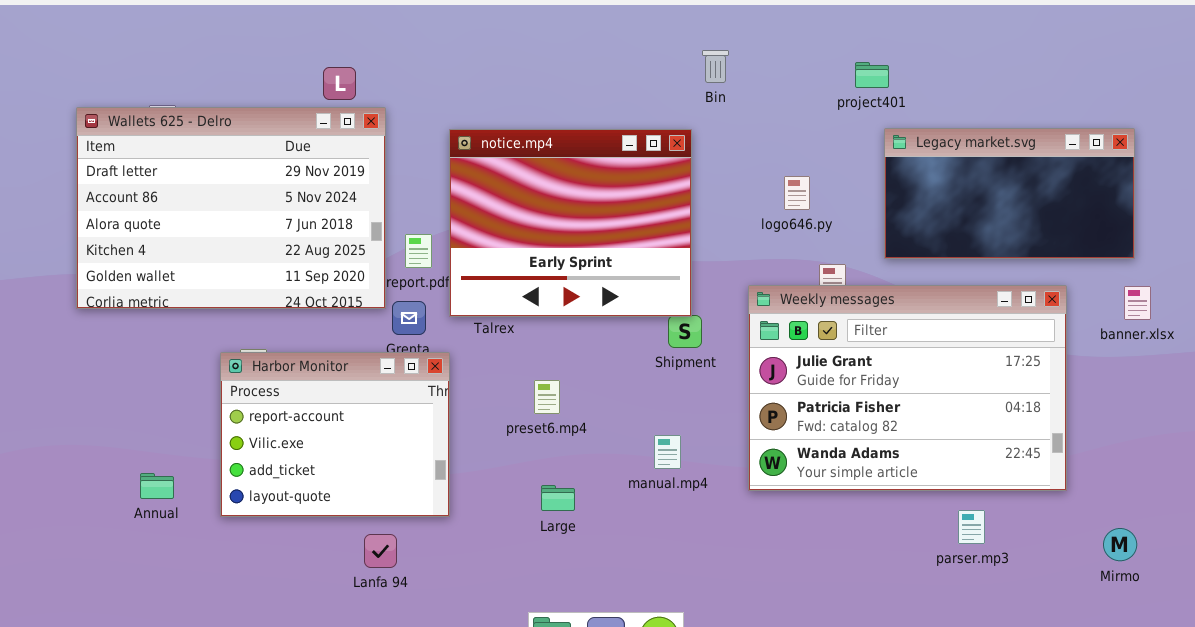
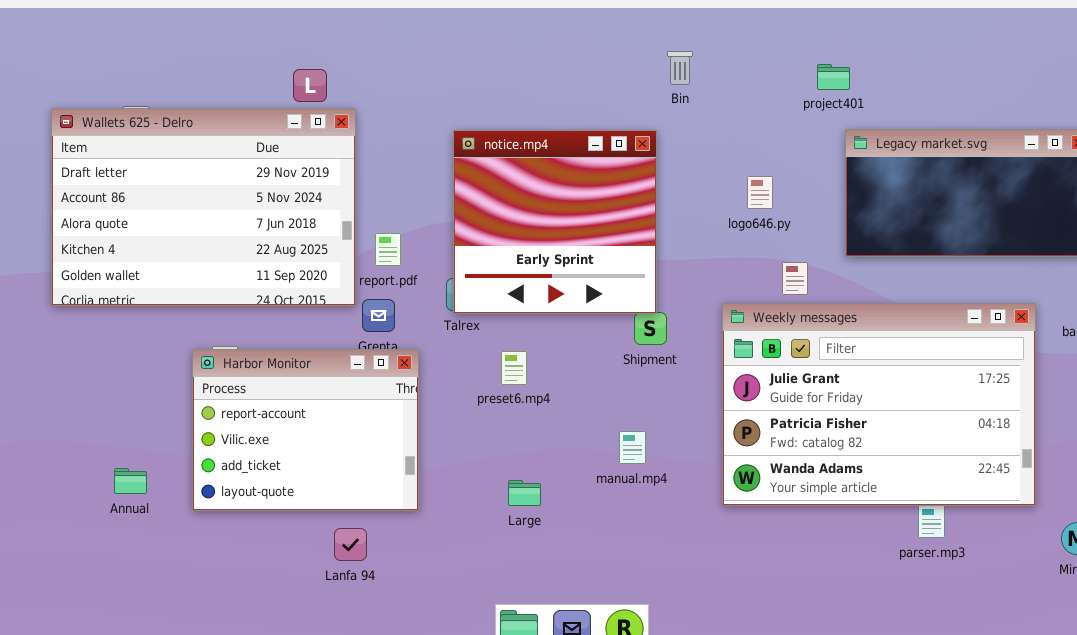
notice.mp4: [449,129,692,317] -> [453,130,657,314], resized
Weekly messages: [748,285,1067,491] -> [722,303,1036,506], moved
preset6.mp4: [534,380,560,414] -> [501,351,527,385], moved

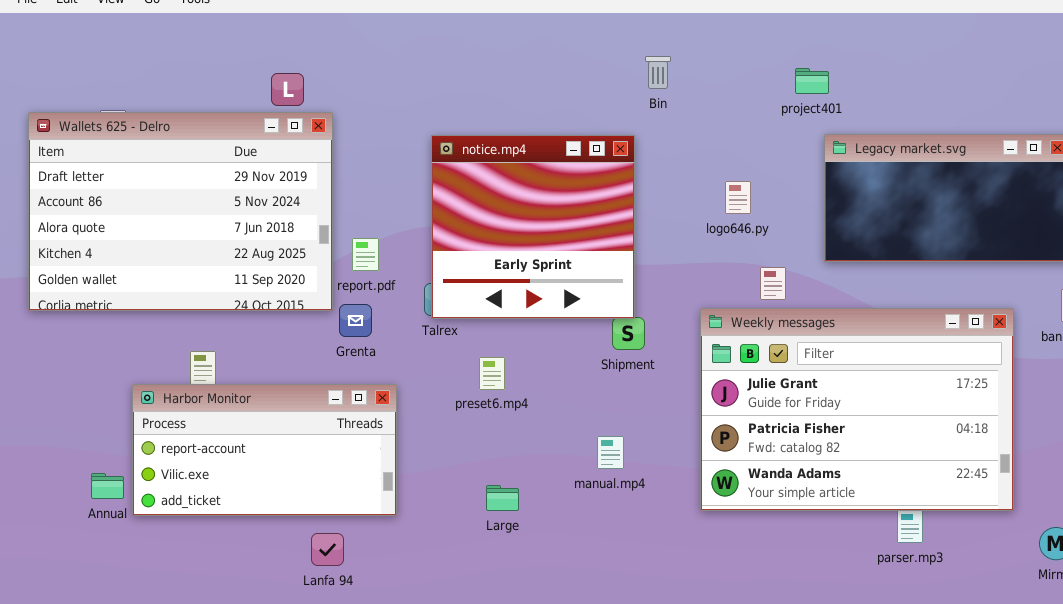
Harbor Monitor: [192,349,419,511] -> [132,384,397,516], resized

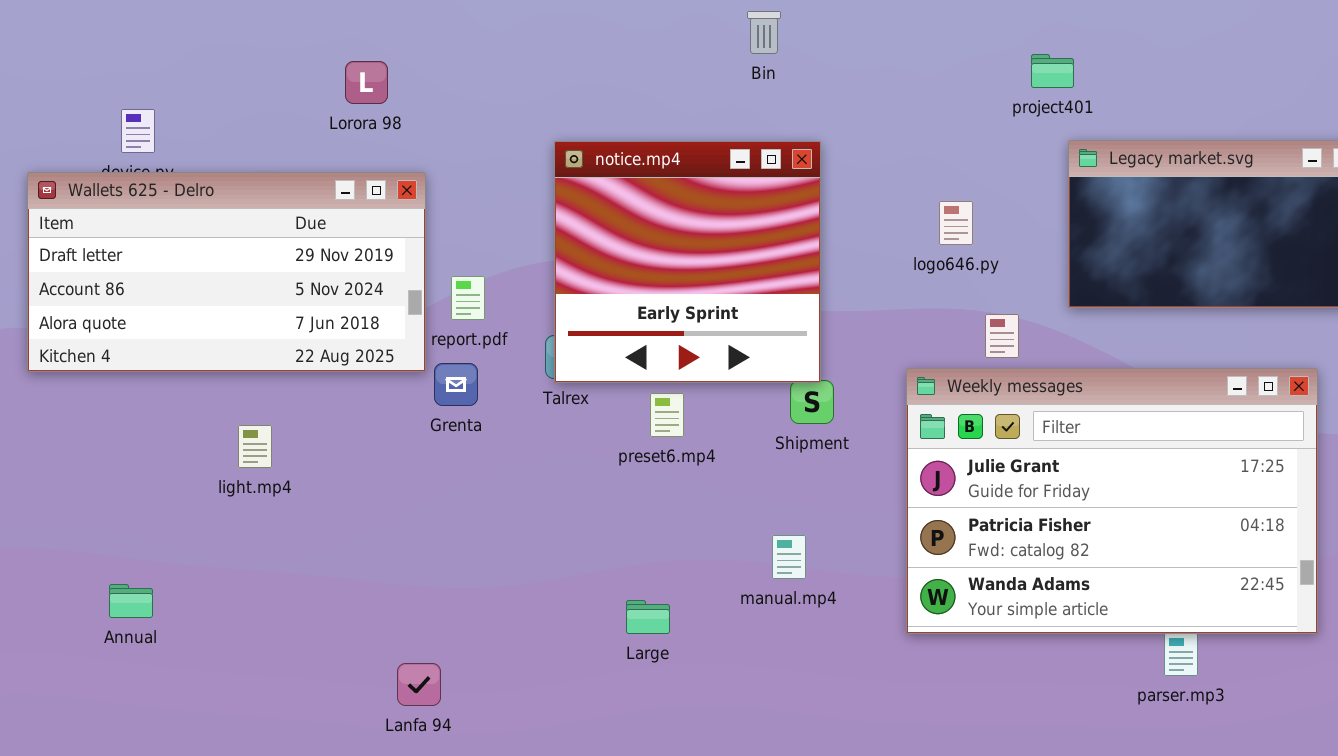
Bin: [645,56,671,89] -> [747,11,781,54], moved
Wallets 625 - Delro: [28,112,333,311] -> [27,172,426,372], resized
preset6.mp4: [479,357,505,390] -> [650,393,684,437], moved
Harbor Monitor: [132,384,397,516] -> none, closed

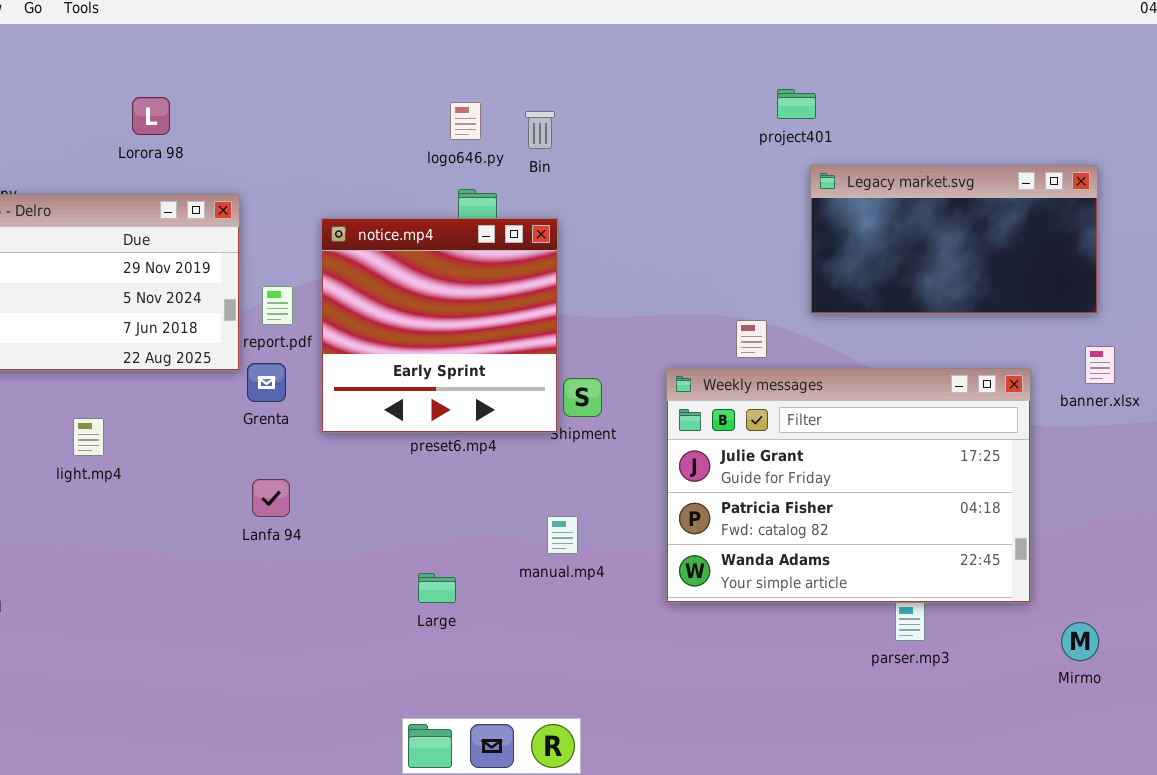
Bin: [747,11,781,54] -> [525,111,555,149], moved
Lorora 98: [345,61,388,104] -> [132,97,170,135], moved
notice.mp4: [554,141,821,383] -> [321,218,558,433], moved
logo646.py: [939,201,973,245] -> [450,102,481,140], moved
Lanfa 94: [397,663,441,706] -> [252,479,290,517], moved

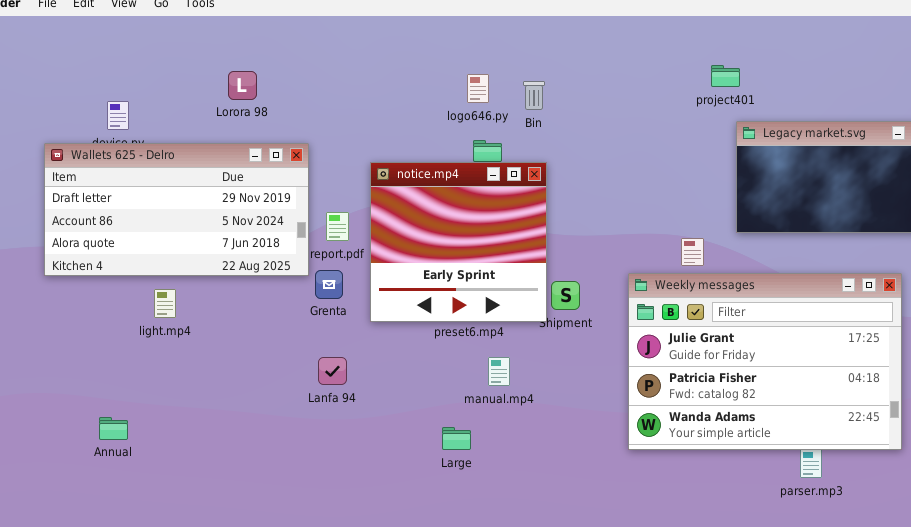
light.mp4: [73,418,104,456] -> [154,289,176,318], moved
manual.mp4: [547,516,578,554] -> [488,357,510,386], moved

